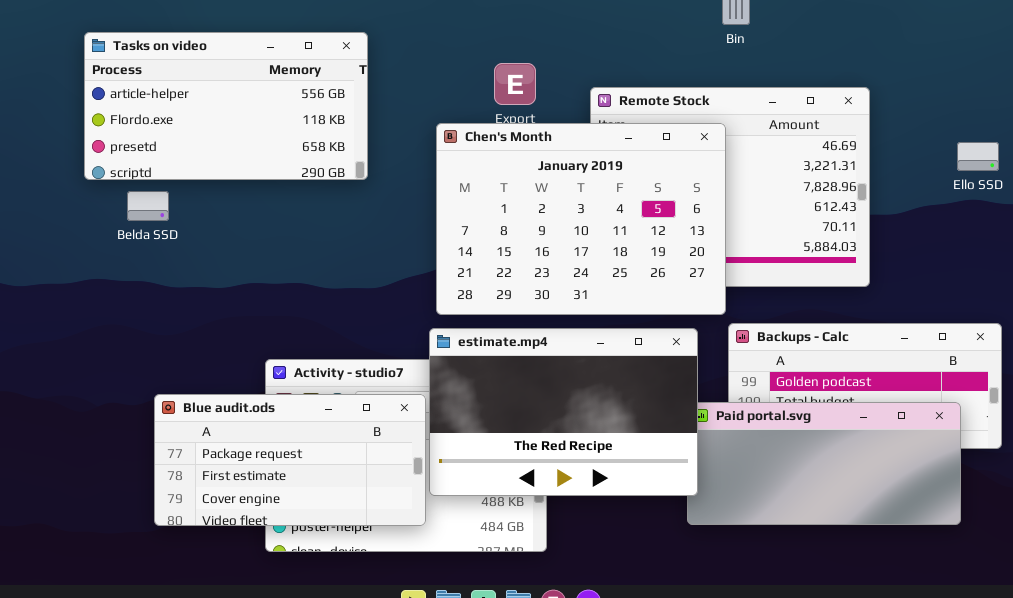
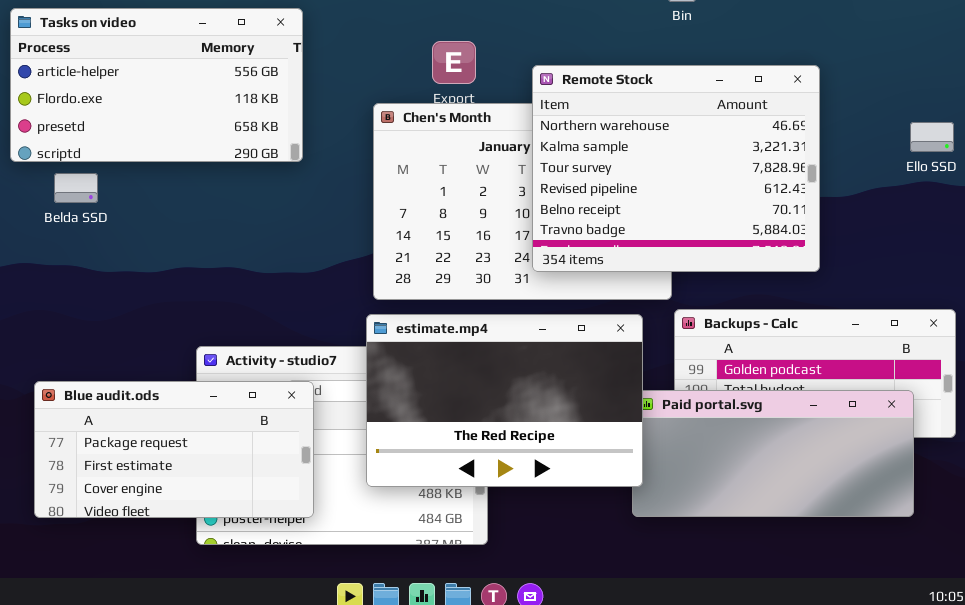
Remote Stock: [590,87,870,287] -> [532,65,820,272], raised
Blue audit.ods: [154,394,426,526] -> [34,381,314,518], moved

